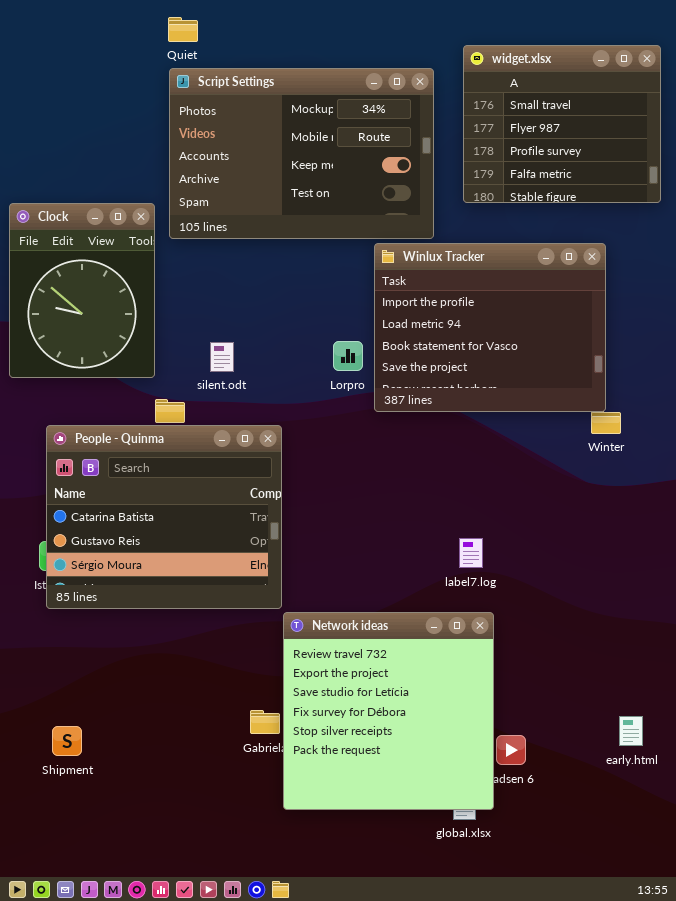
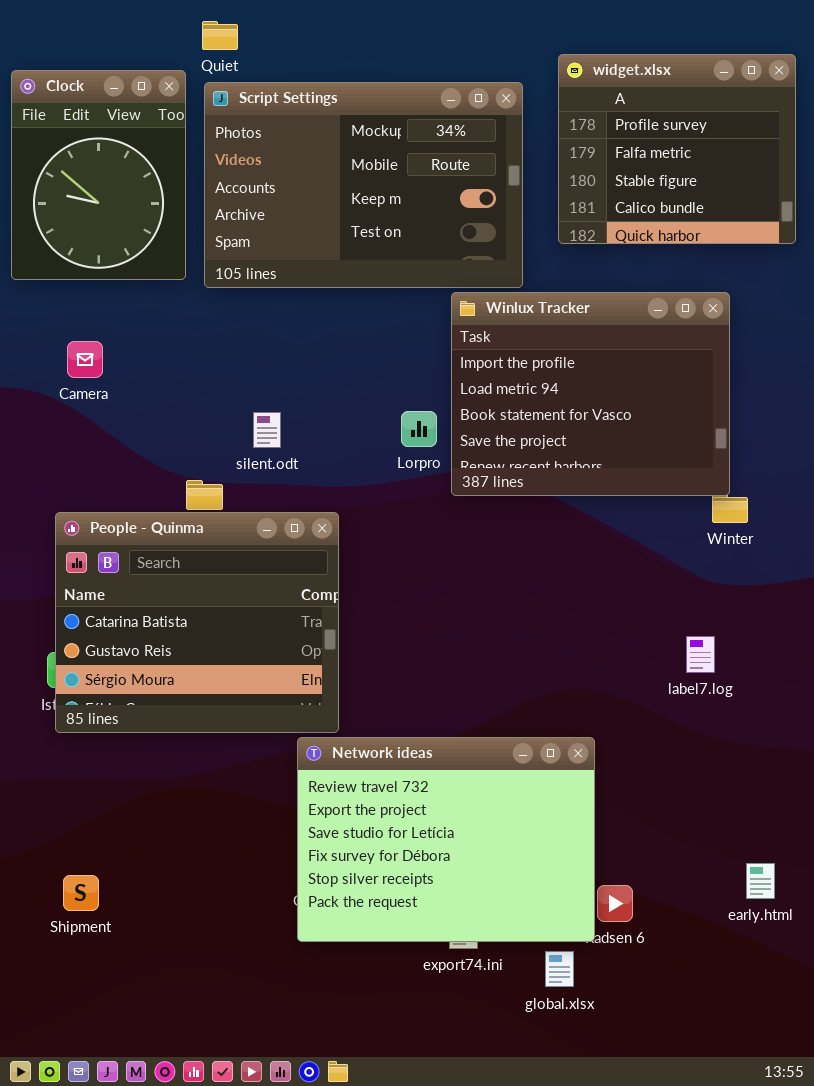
widget.xlsx: [463,45,661,203] -> [558,54,796,244], scrolled down 2 rows
Clock: [9,203,155,378] -> [11,70,186,280], moved
label7.log: [459,538,483,568] -> [686,636,715,673], moved
Network ideas: [283,612,494,810] -> [297,737,595,942], resized

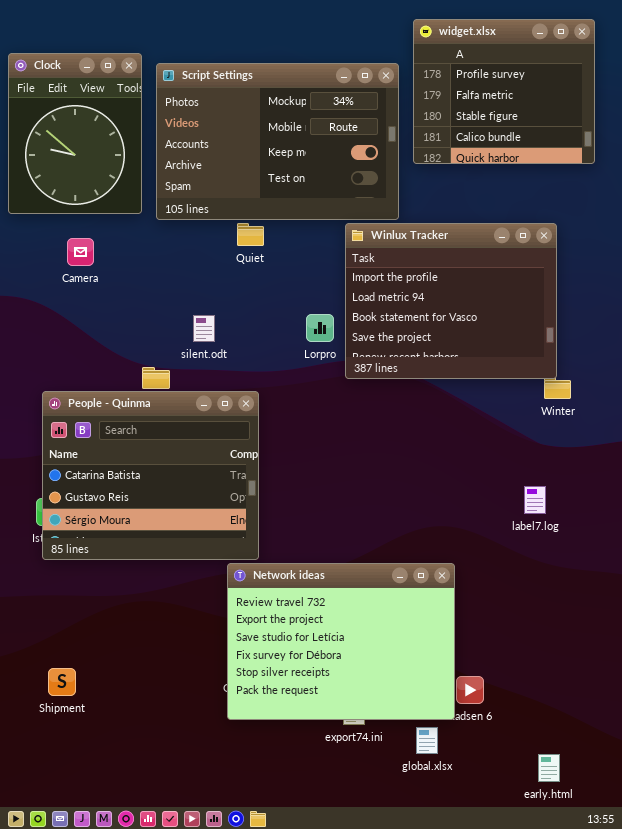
Quiet: [202,21,238,50] -> [237,223,264,246], moved
widget.xlsx: [558,54,796,244] -> [413,19,595,164], moved
Camera: [67,341,103,378] -> [67,238,94,266], moved
early.html: [746,863,775,899] -> [538,754,560,782], moved

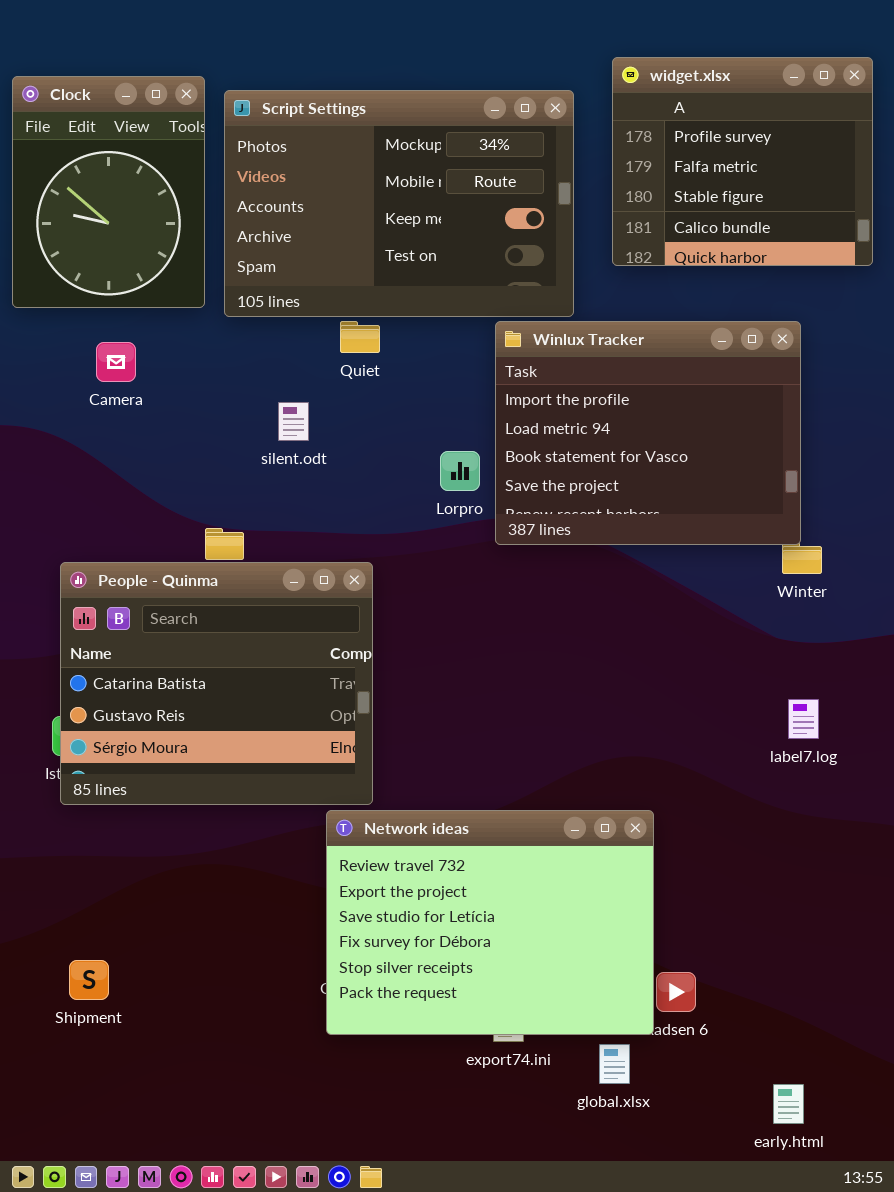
widget.xlsx: [413,19,595,164] -> [612,57,873,266], moved
silent.odt: [193,315,215,342] -> [278,402,309,441], moved
label7.log: [524,486,546,514] -> [788,699,819,739], moved

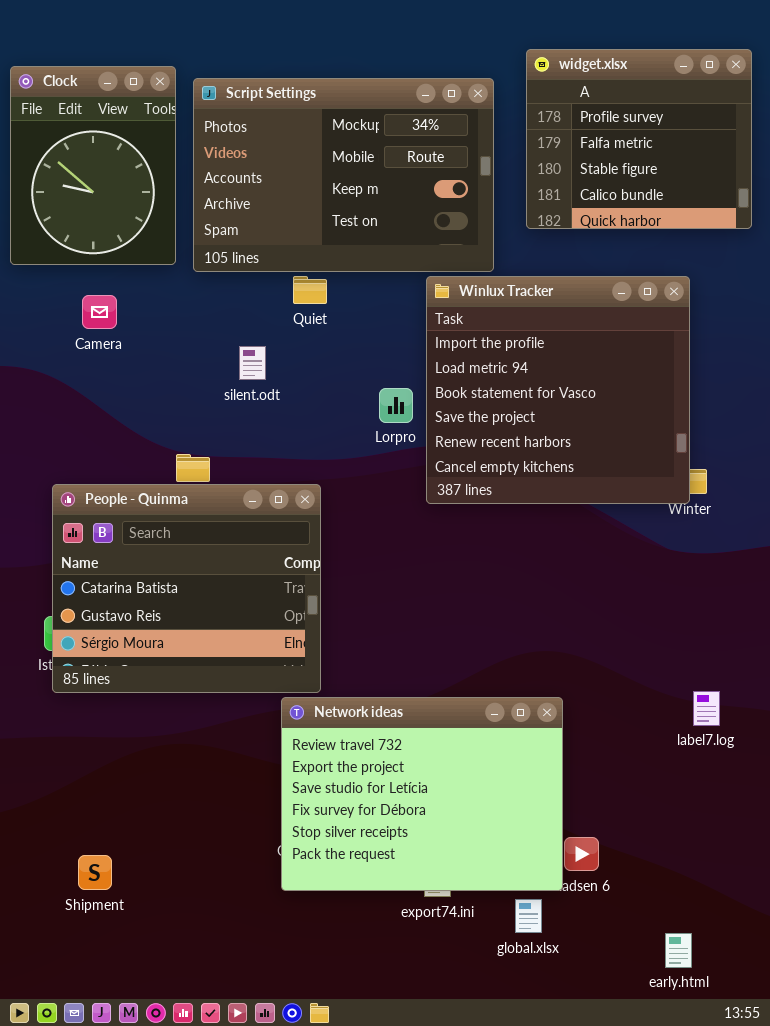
Winlux Tracker: [495,321,801,545] -> [426,276,690,504], resized
label7.log: [788,699,819,739] -> [693,691,720,726], moved
Shipment: [69,960,109,1000] -> [78,855,112,890], moved

